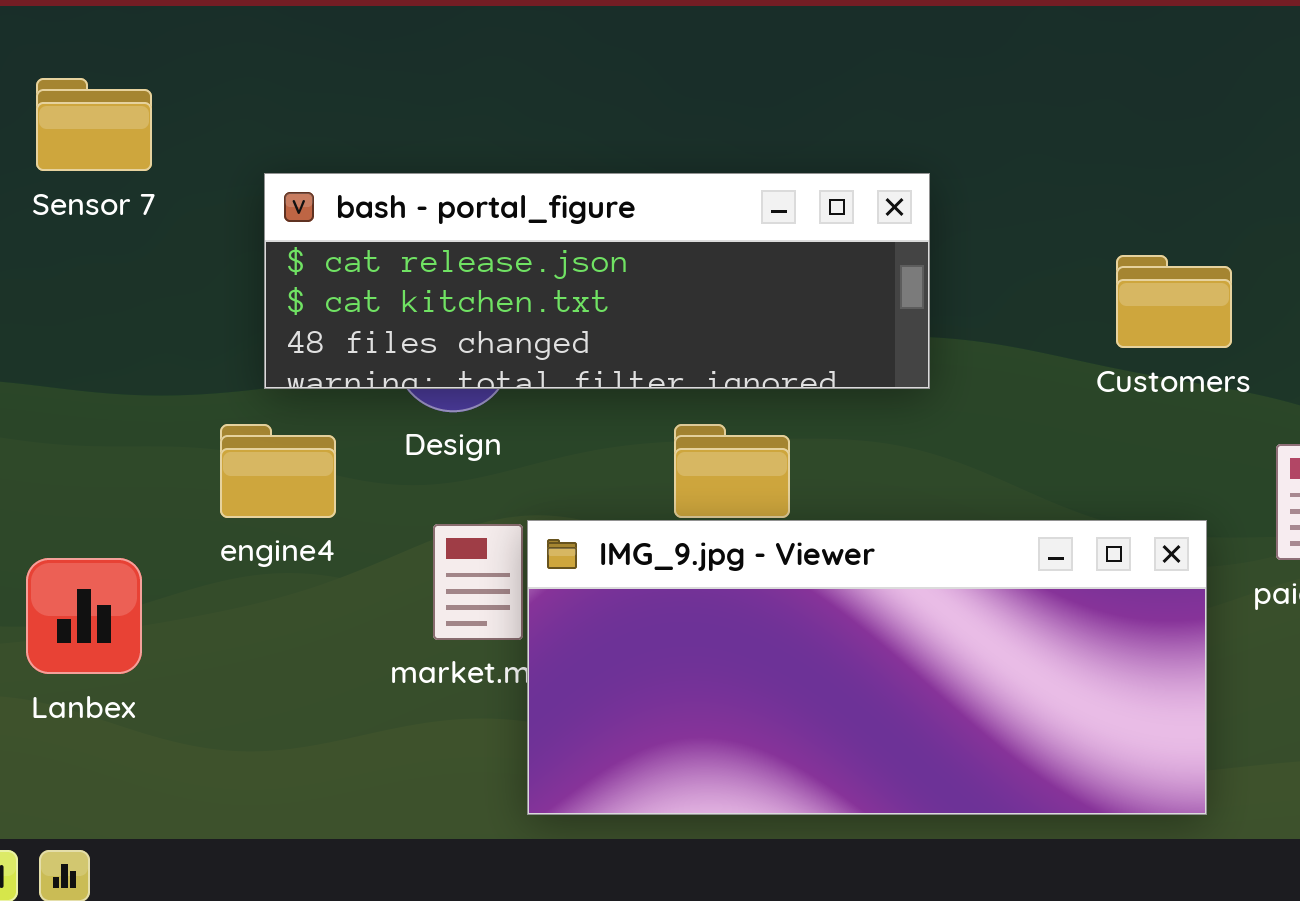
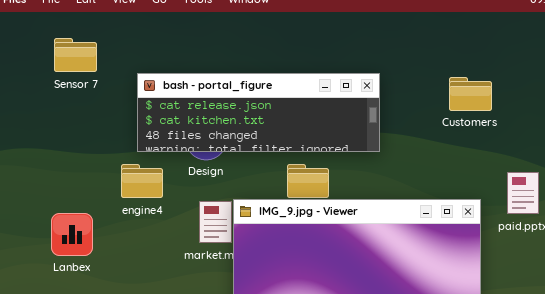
Customers: [1116,255,1232,348] -> [449,77,492,111], moved

